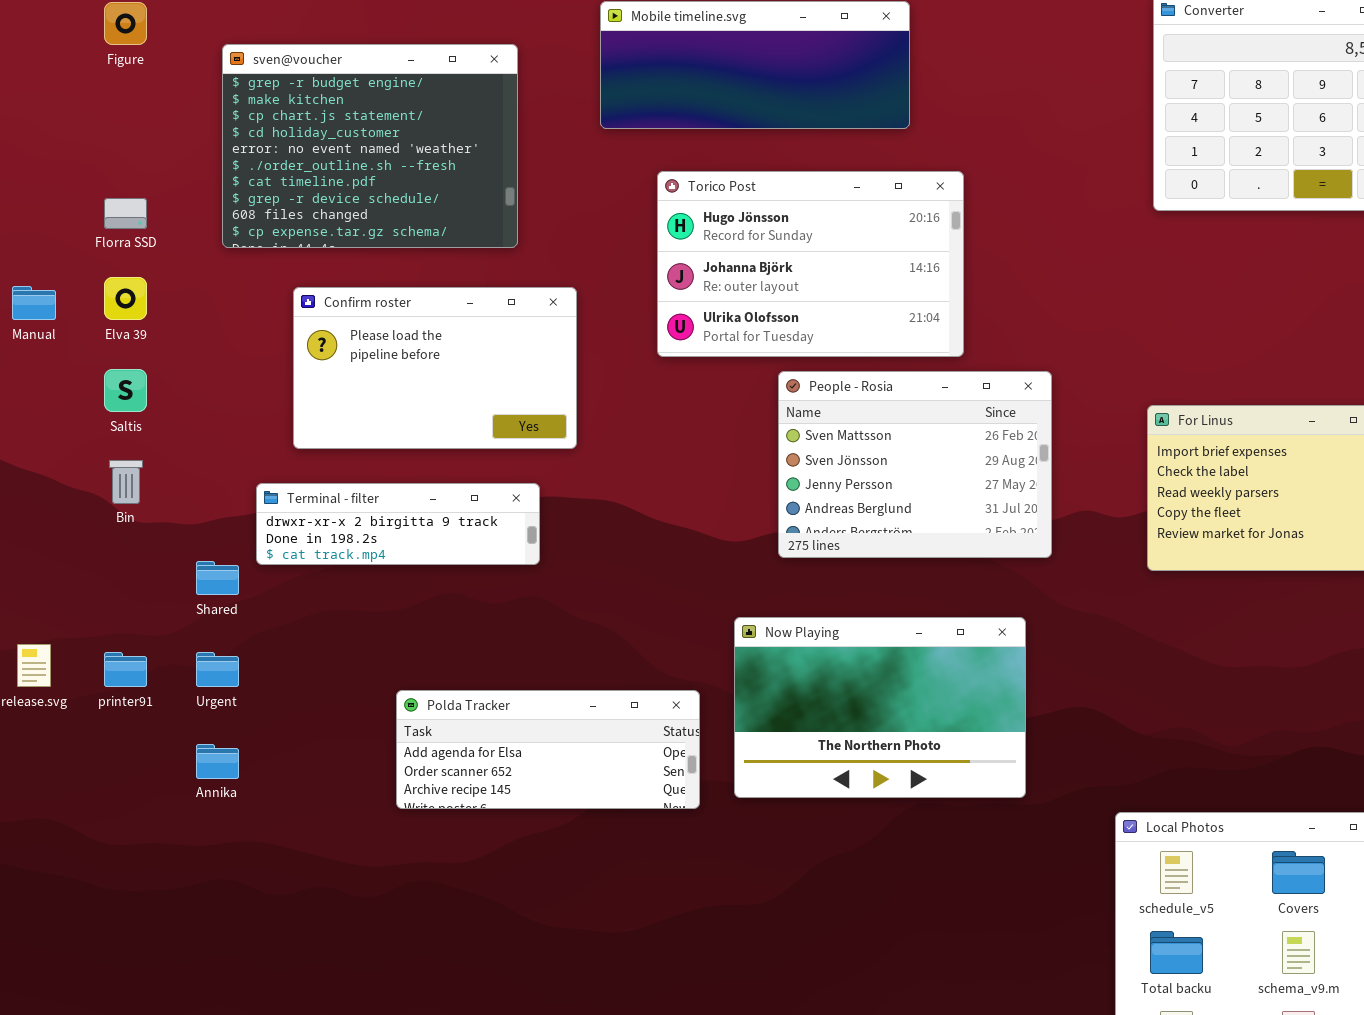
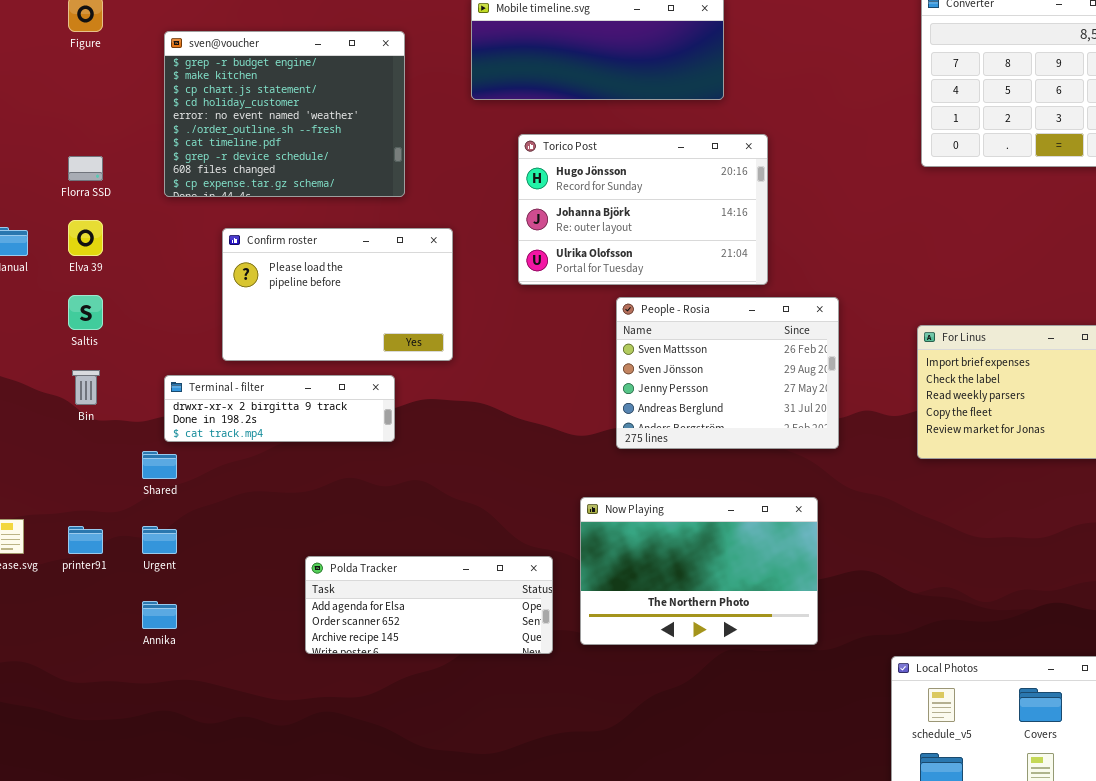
Terminal - filter: [256,483,540,565] -> [164,375,395,442], moved

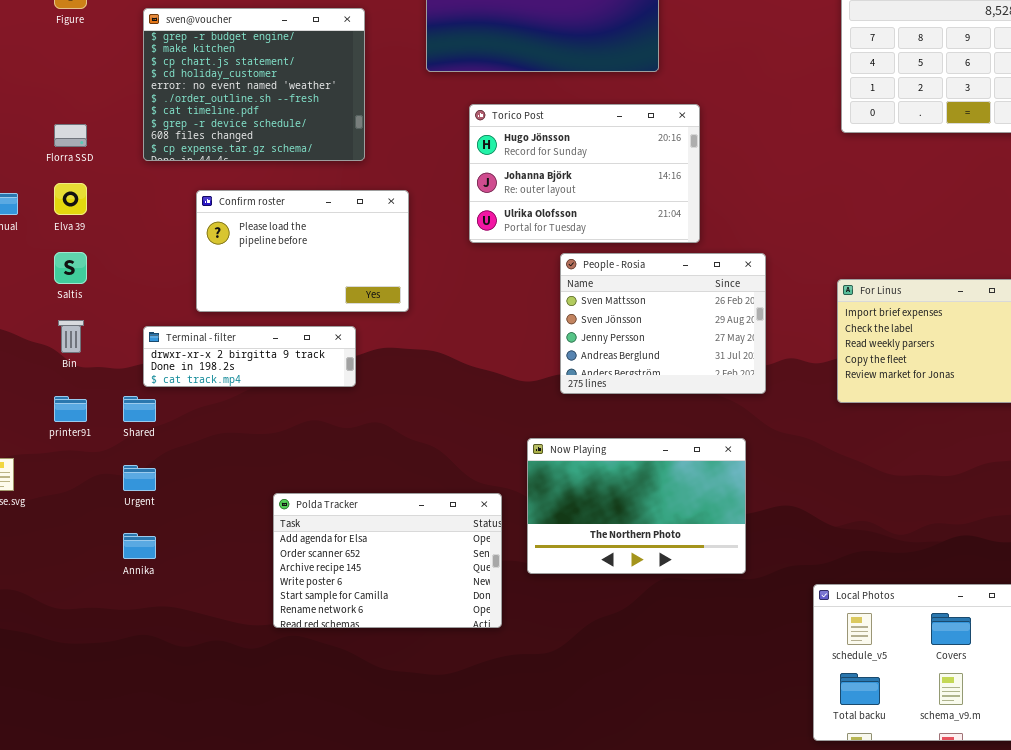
printer91: [68,526,103,554] -> [54,396,87,422], moved
Polda Tracker: [305,556,553,654] -> [273,493,502,628], resized

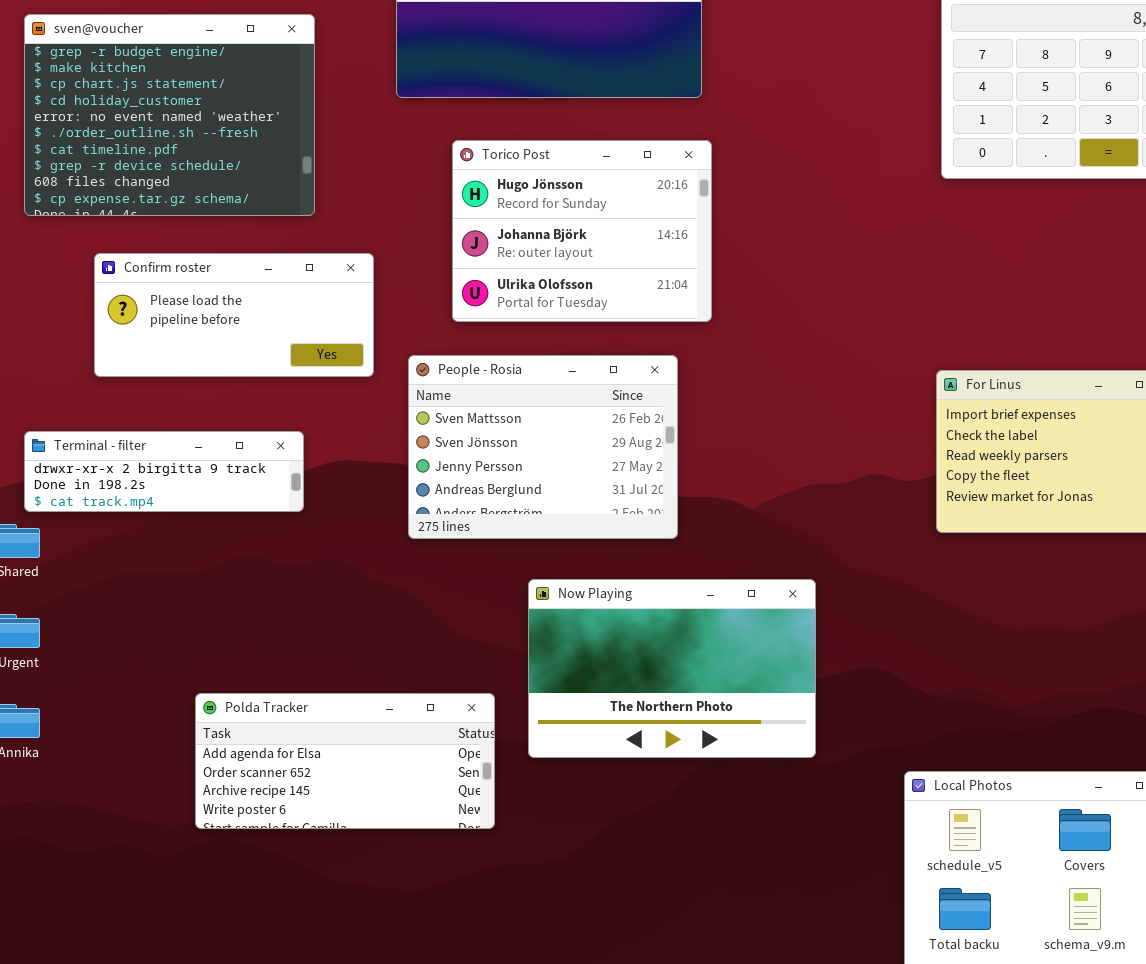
Torico Post: [469,104,700,243] -> [452,140,712,322], resized
Confirm roster: [196,190,409,312] -> [94,253,374,377], resized
People - Rosia: [560,253,766,394] -> [408,355,678,539], moved
Polda Tracker: [273,493,502,628] -> [195,693,495,829], resized

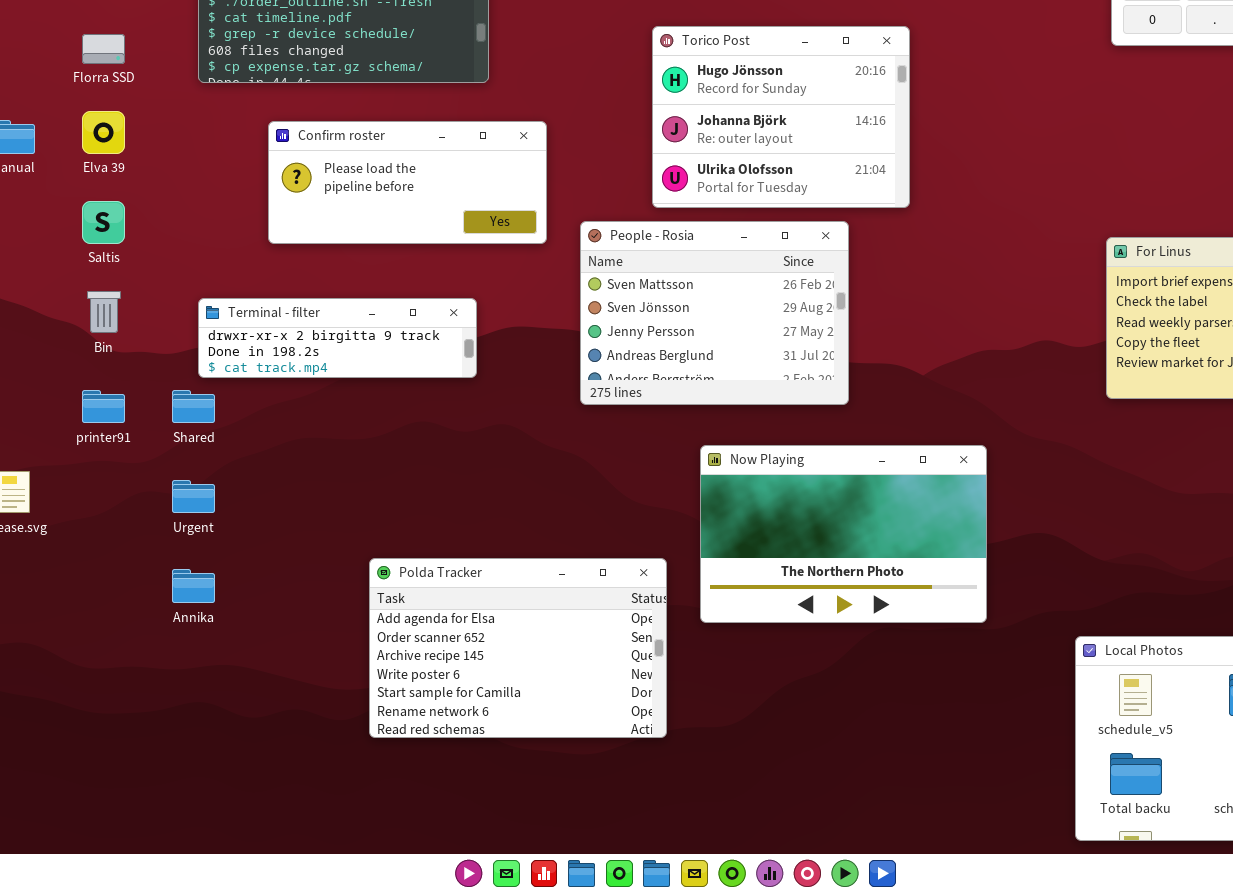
Torico Post: [452,140,712,322] -> [652,26,910,208], moved
Polda Tracker: [195,693,495,829] -> [369,558,667,738], resized

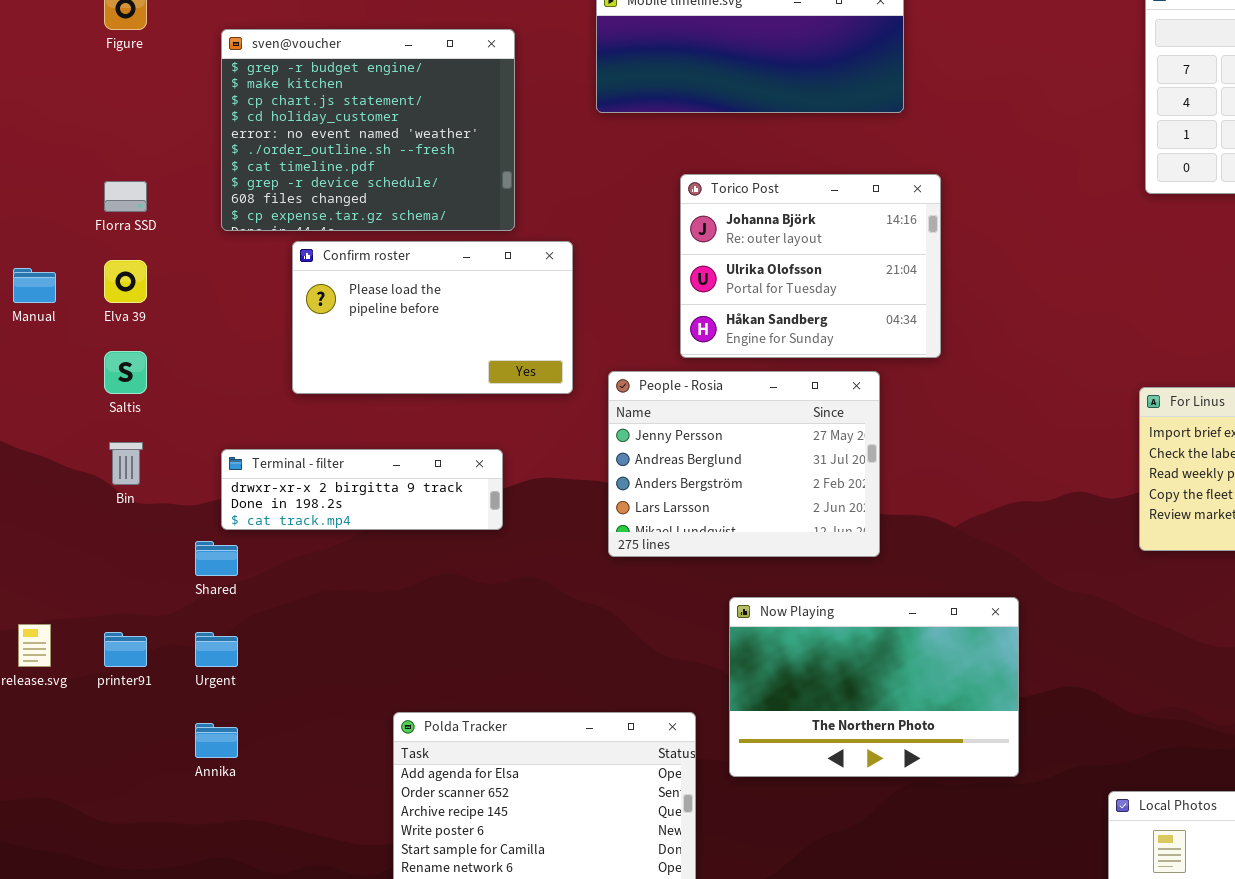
Torico Post: [652,26,910,208] -> [680,174,941,358], scrolled down 1 row
Confirm roster: [268,121,547,244] -> [292,241,573,394], resized
People - Rosia: [580,221,849,405] -> [608,371,880,557], scrolled down 2 rows
printer91: [82,390,125,423] -> [104,632,147,667], moved

